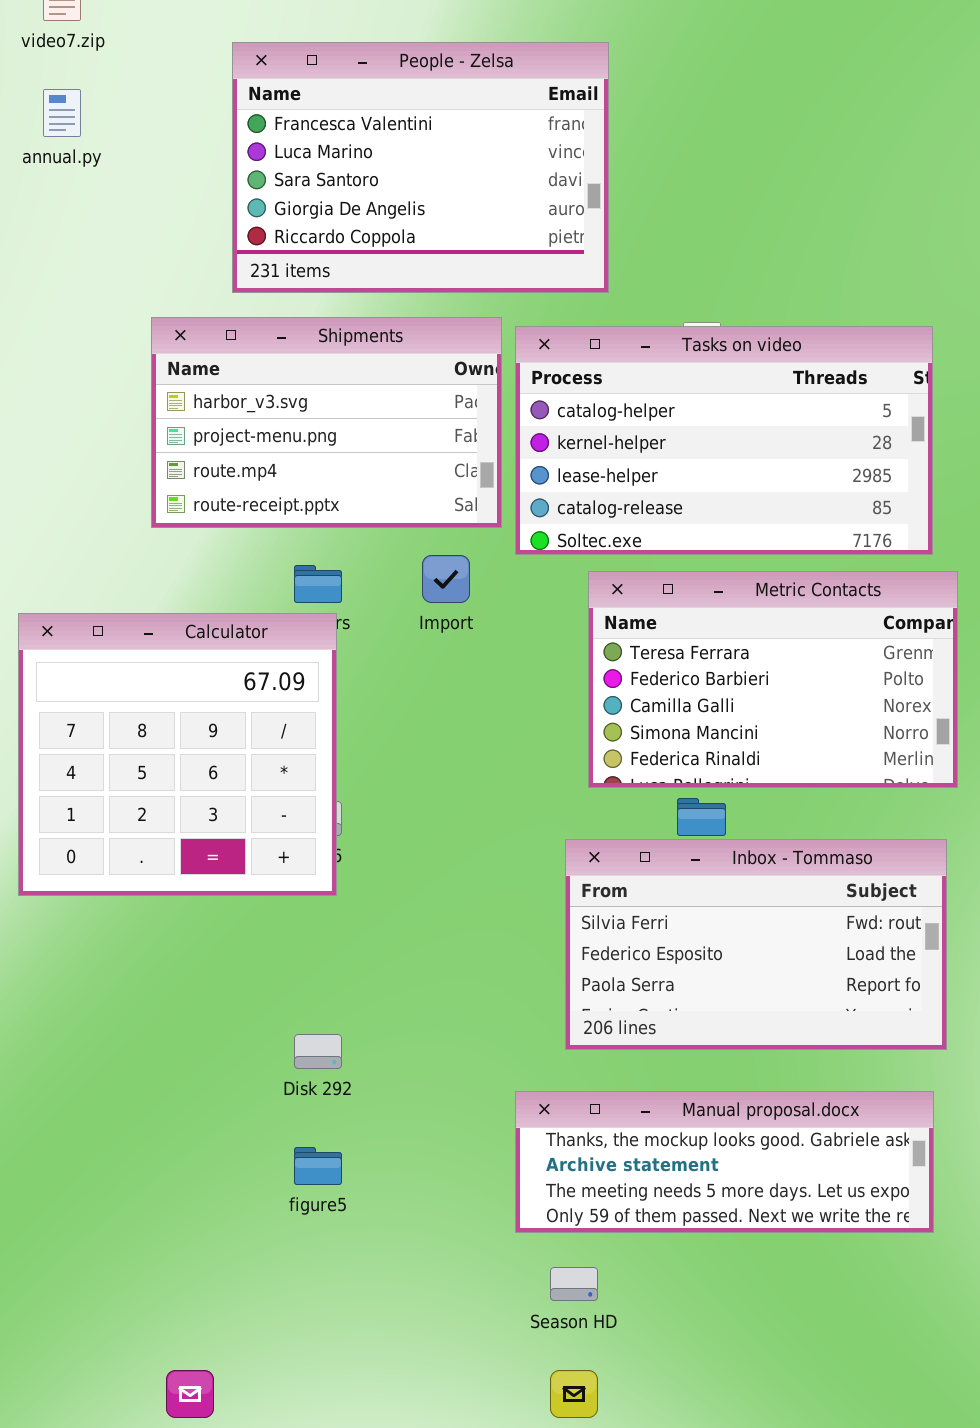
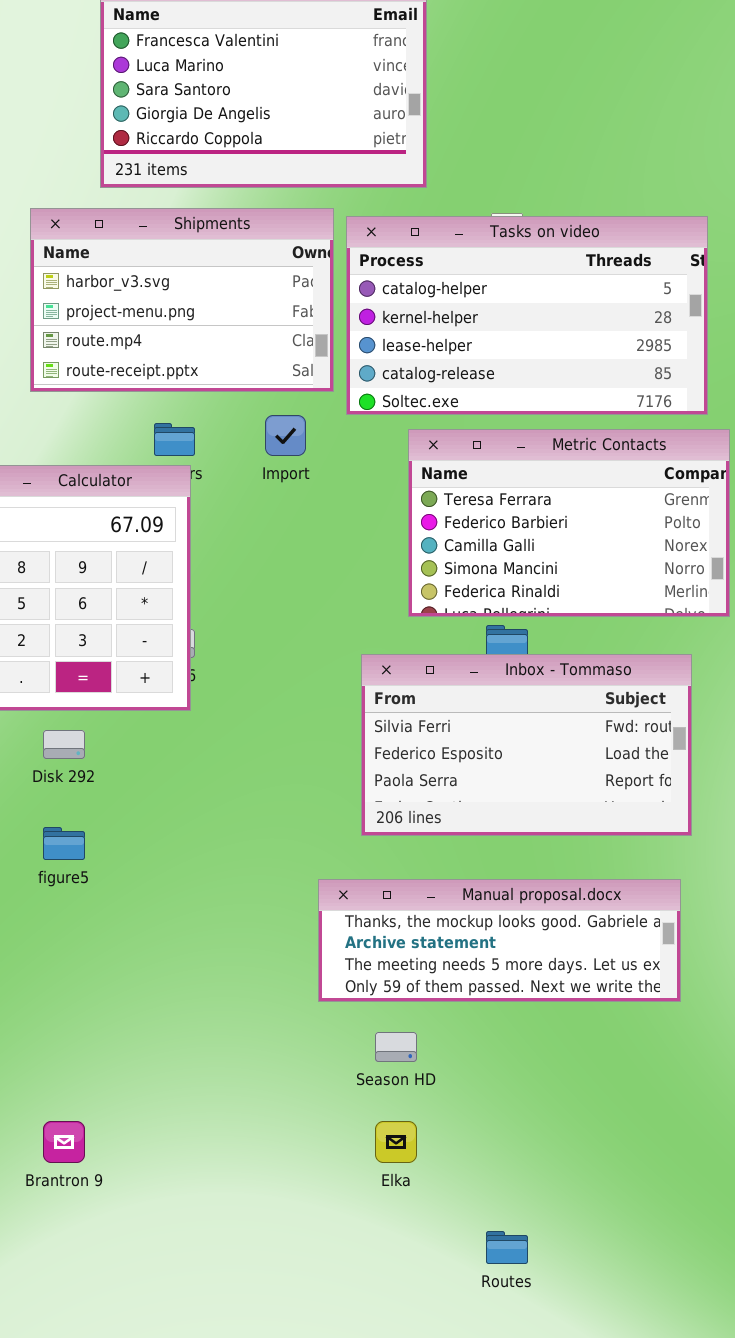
Inbox - Tommaso: [565,839,947,1050] -> [361,654,692,836], moved
Disk 292: [294,1034,342,1069] -> [43,730,85,759], moved
Manual proposal.docx: [515,1091,934,1233] -> [318,879,681,1002], moved
figure5: [294,1147,342,1185] -> [43,827,85,860], moved

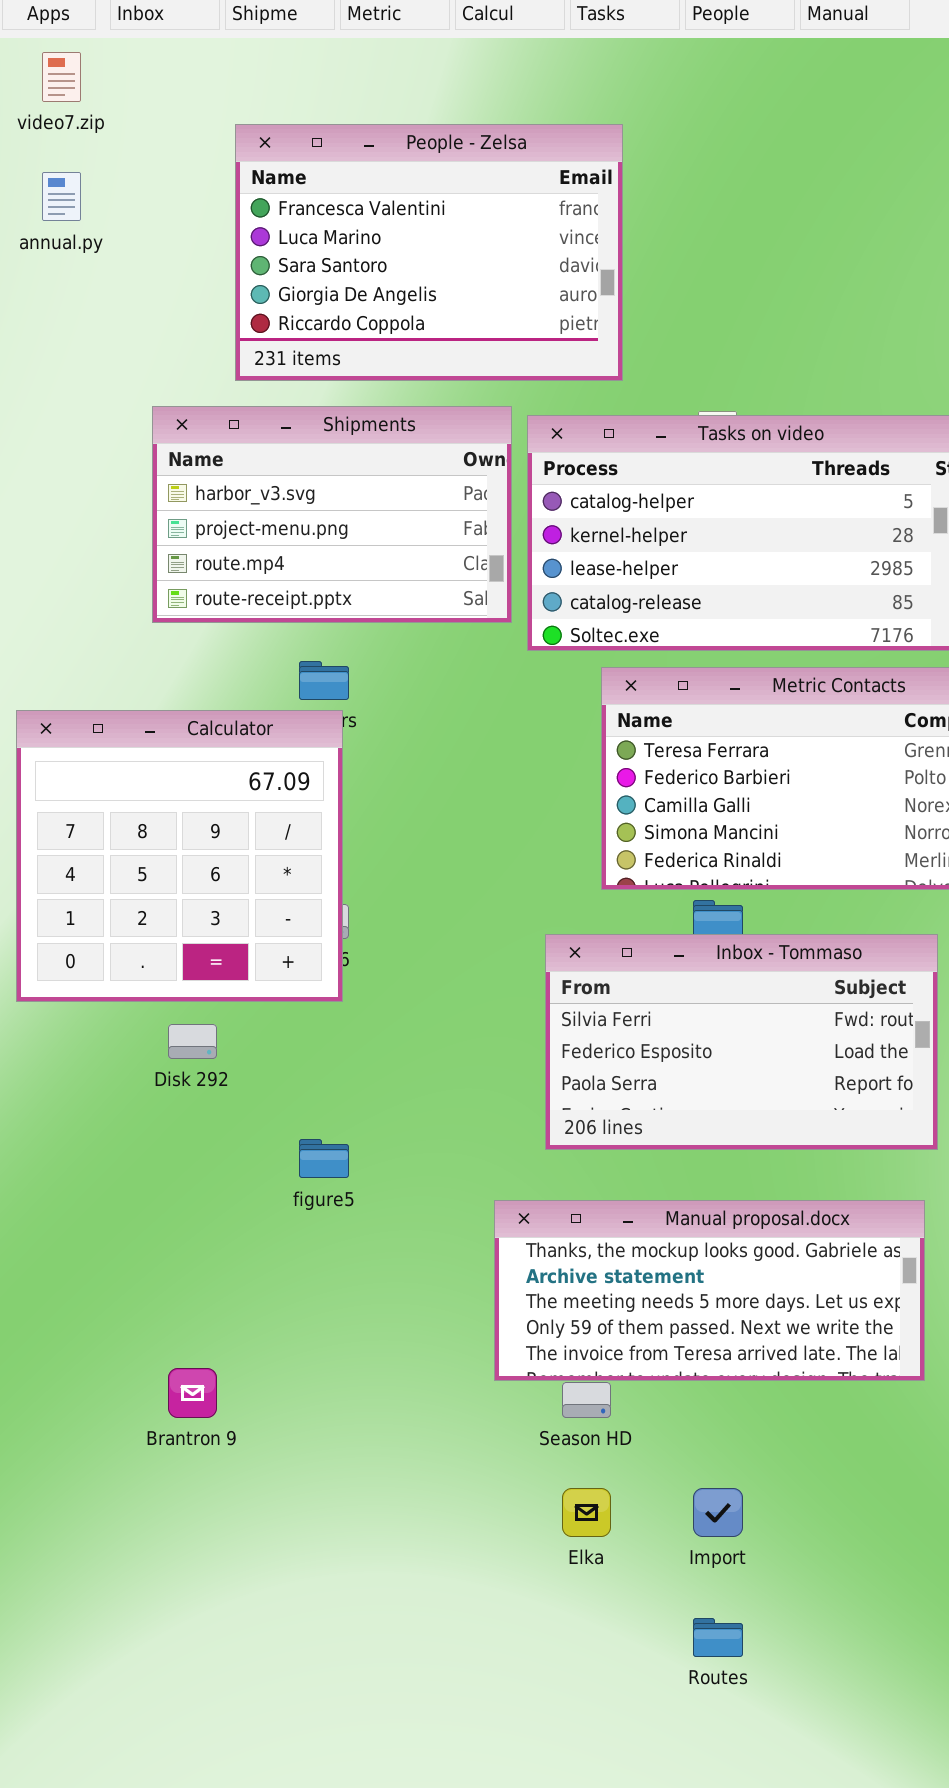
Import: [265,415,306,456] -> [693,1488,743,1537], moved
figure5: [43,827,85,860] -> [299,1139,349,1178], moved
Manual proposal.docx: [318,879,681,1002] -> [494,1200,925,1381], resized
Brantron 9: [43,1121,85,1163] -> [168,1368,217,1418], moved

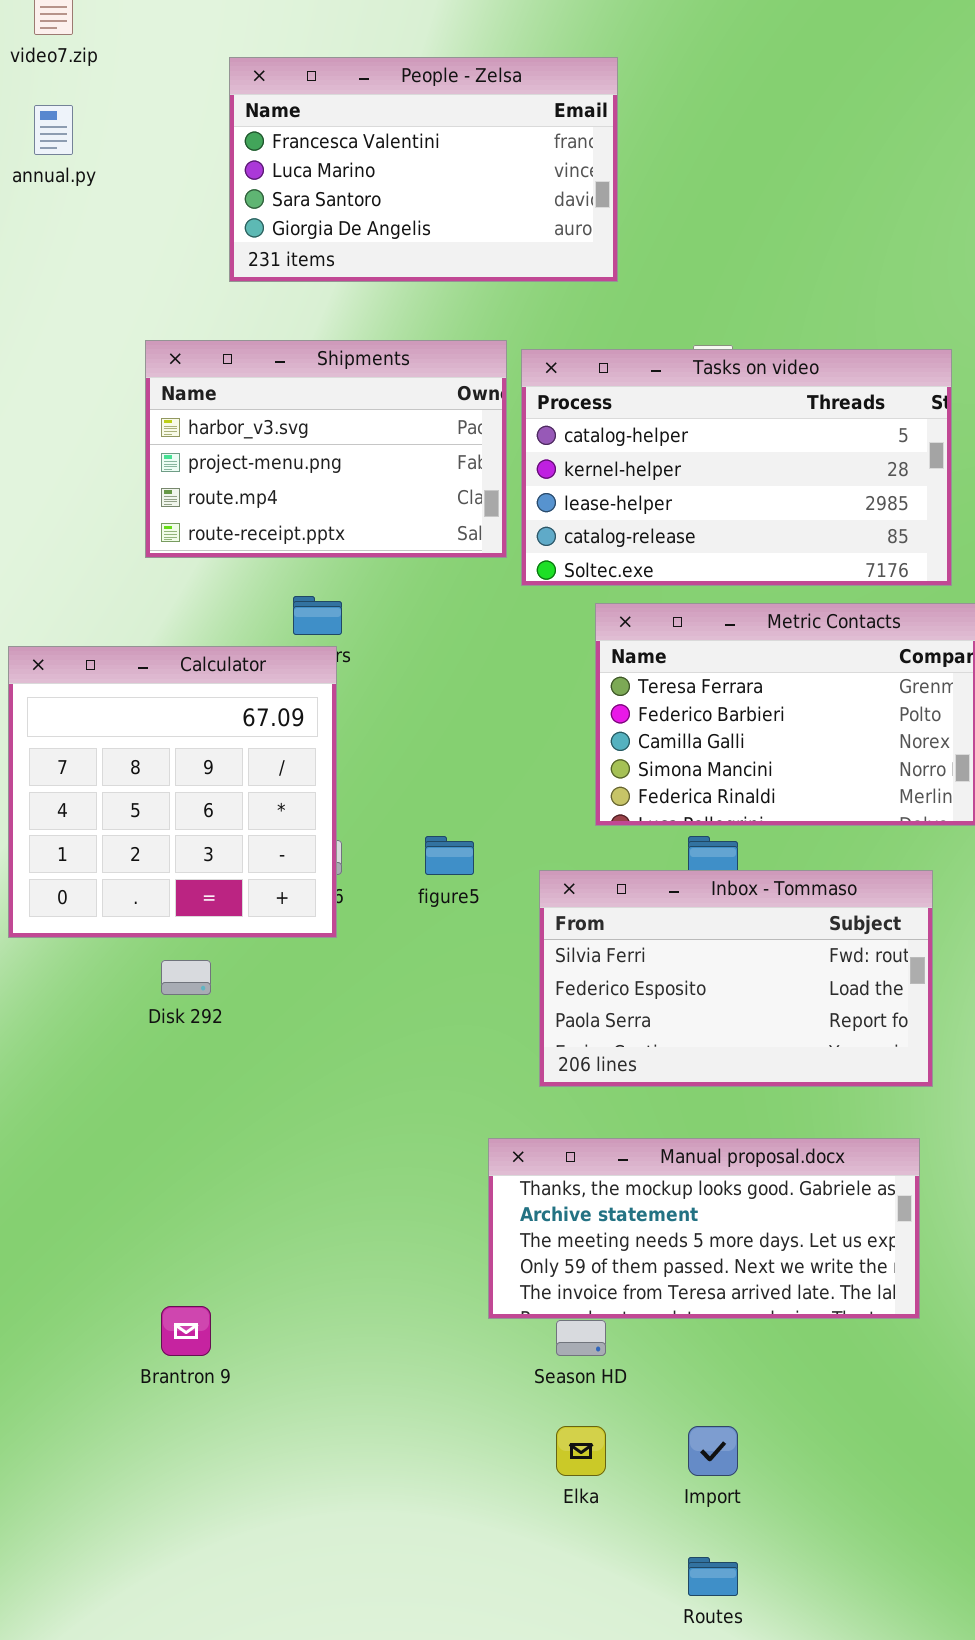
People - Zelsa: [235,124,623,381] -> [229,57,618,282], resized
figure5: [299,1139,349,1178] -> [425,836,474,875], moved

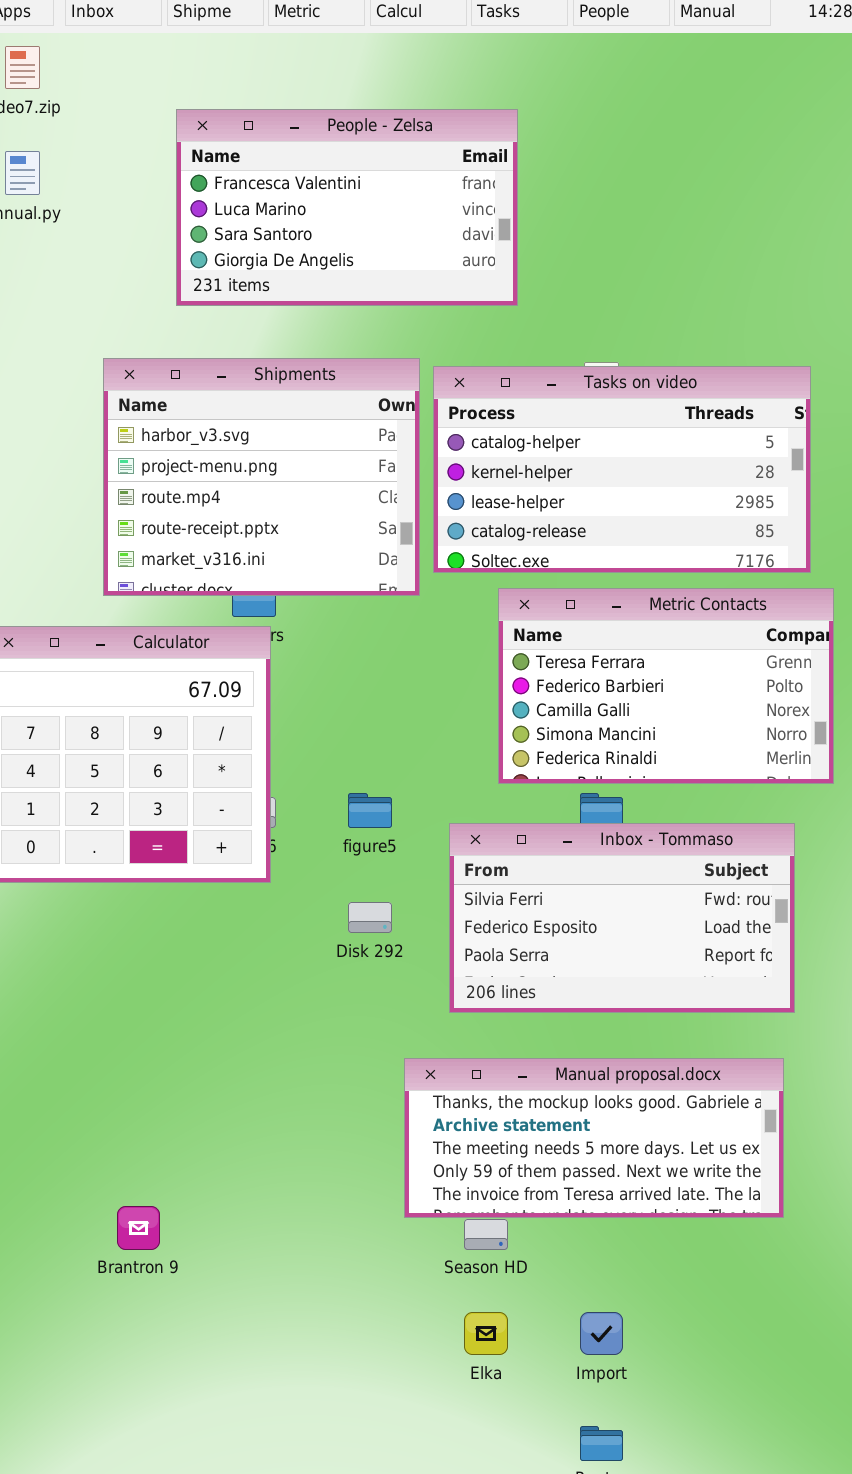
Shipments: [145,340,507,558] -> [103,358,420,596], resized
Disk 292: [161,960,211,995] -> [348,902,392,933], moved

